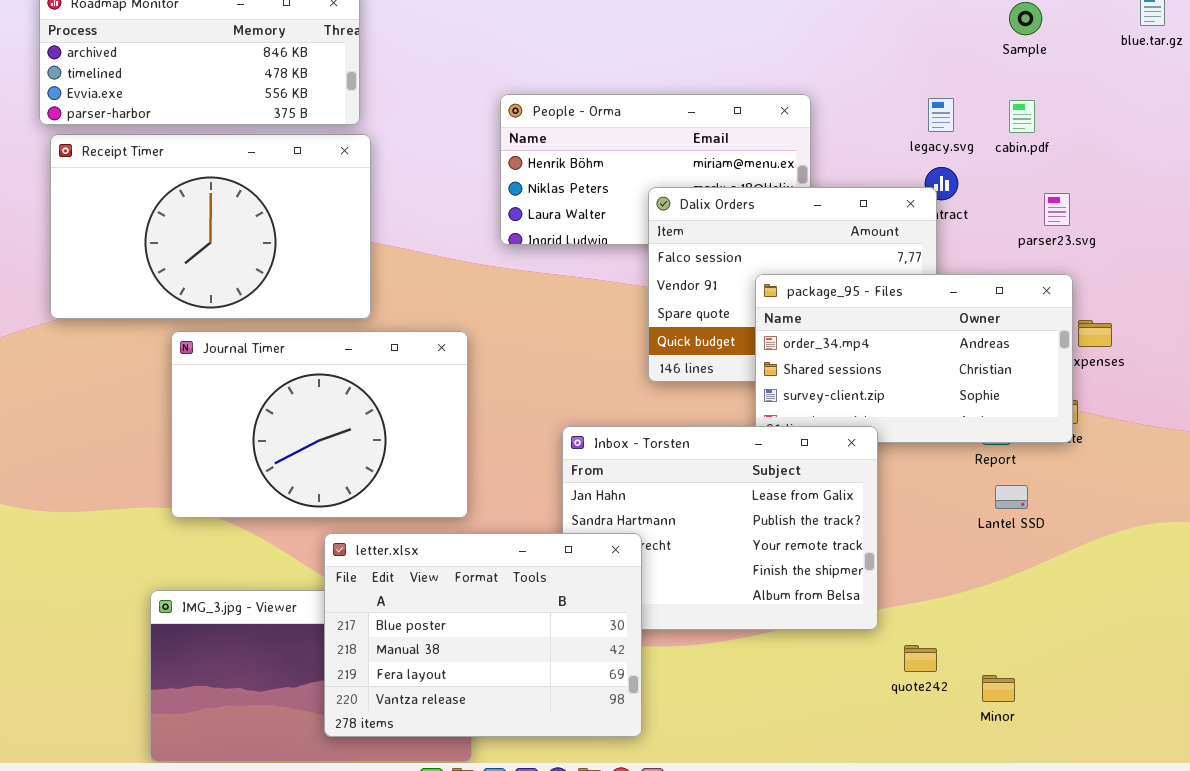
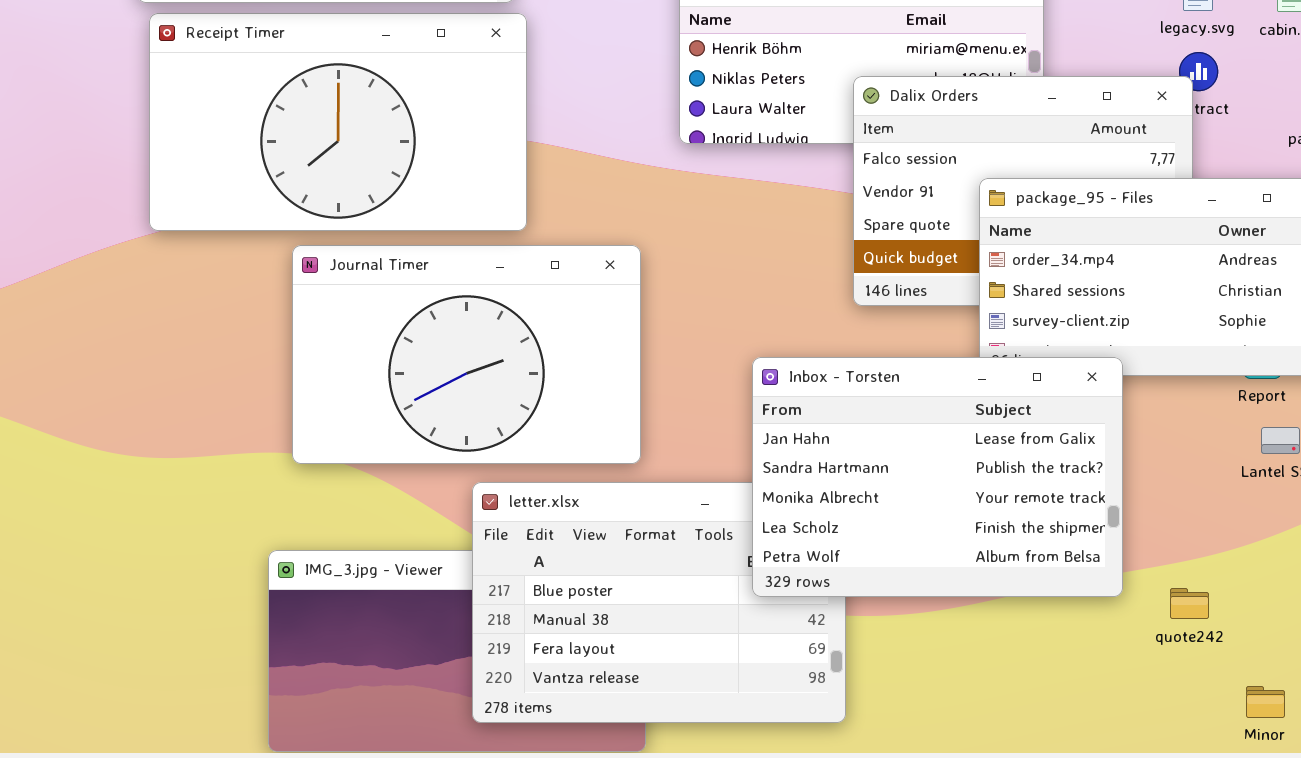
Inbox - Torsten: [562,426,878,630] -> [752,357,1123,597], raised
quote242: [904,645,937,672] -> [1170,588,1209,619], moved
Minor: [982,675,1015,702] -> [1246,686,1285,718], moved

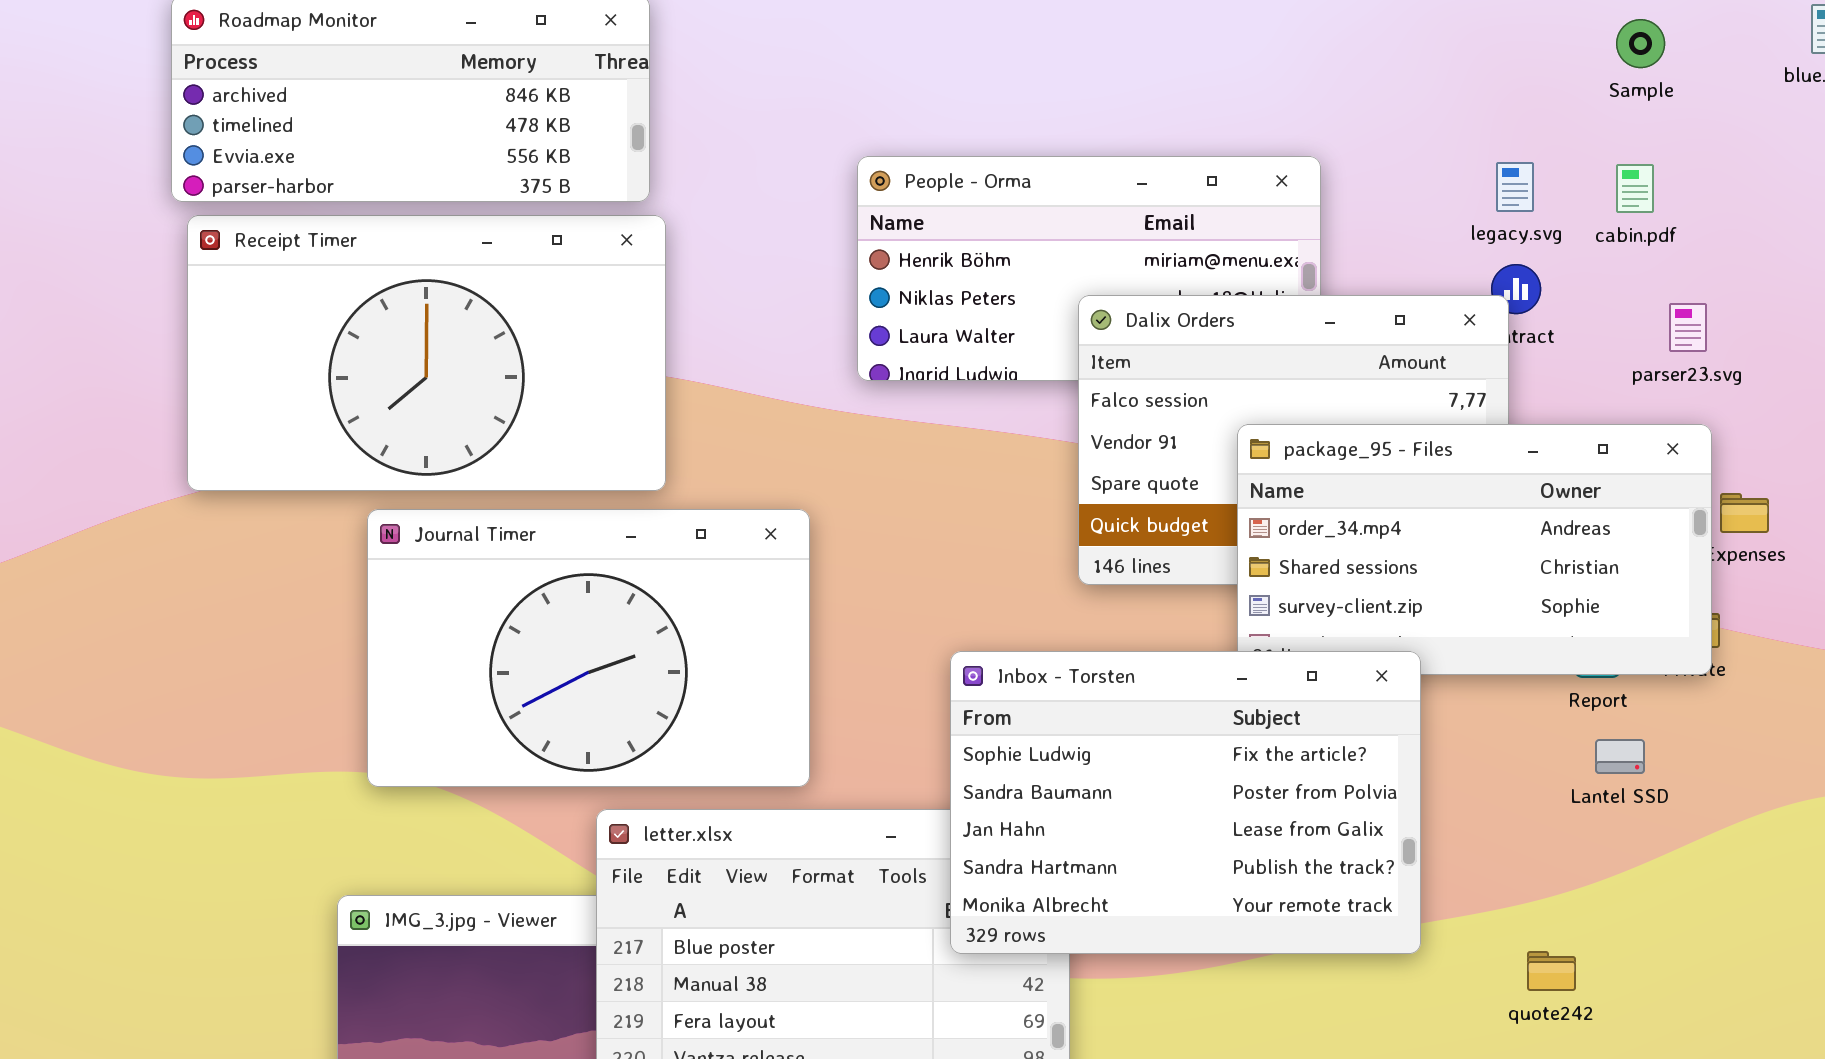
Inbox - Torsten: [752,357,1123,597] -> [950,651,1421,954], scrolled up 2 rows
quote242: [1170,588,1209,619] -> [1527,951,1576,991], moved

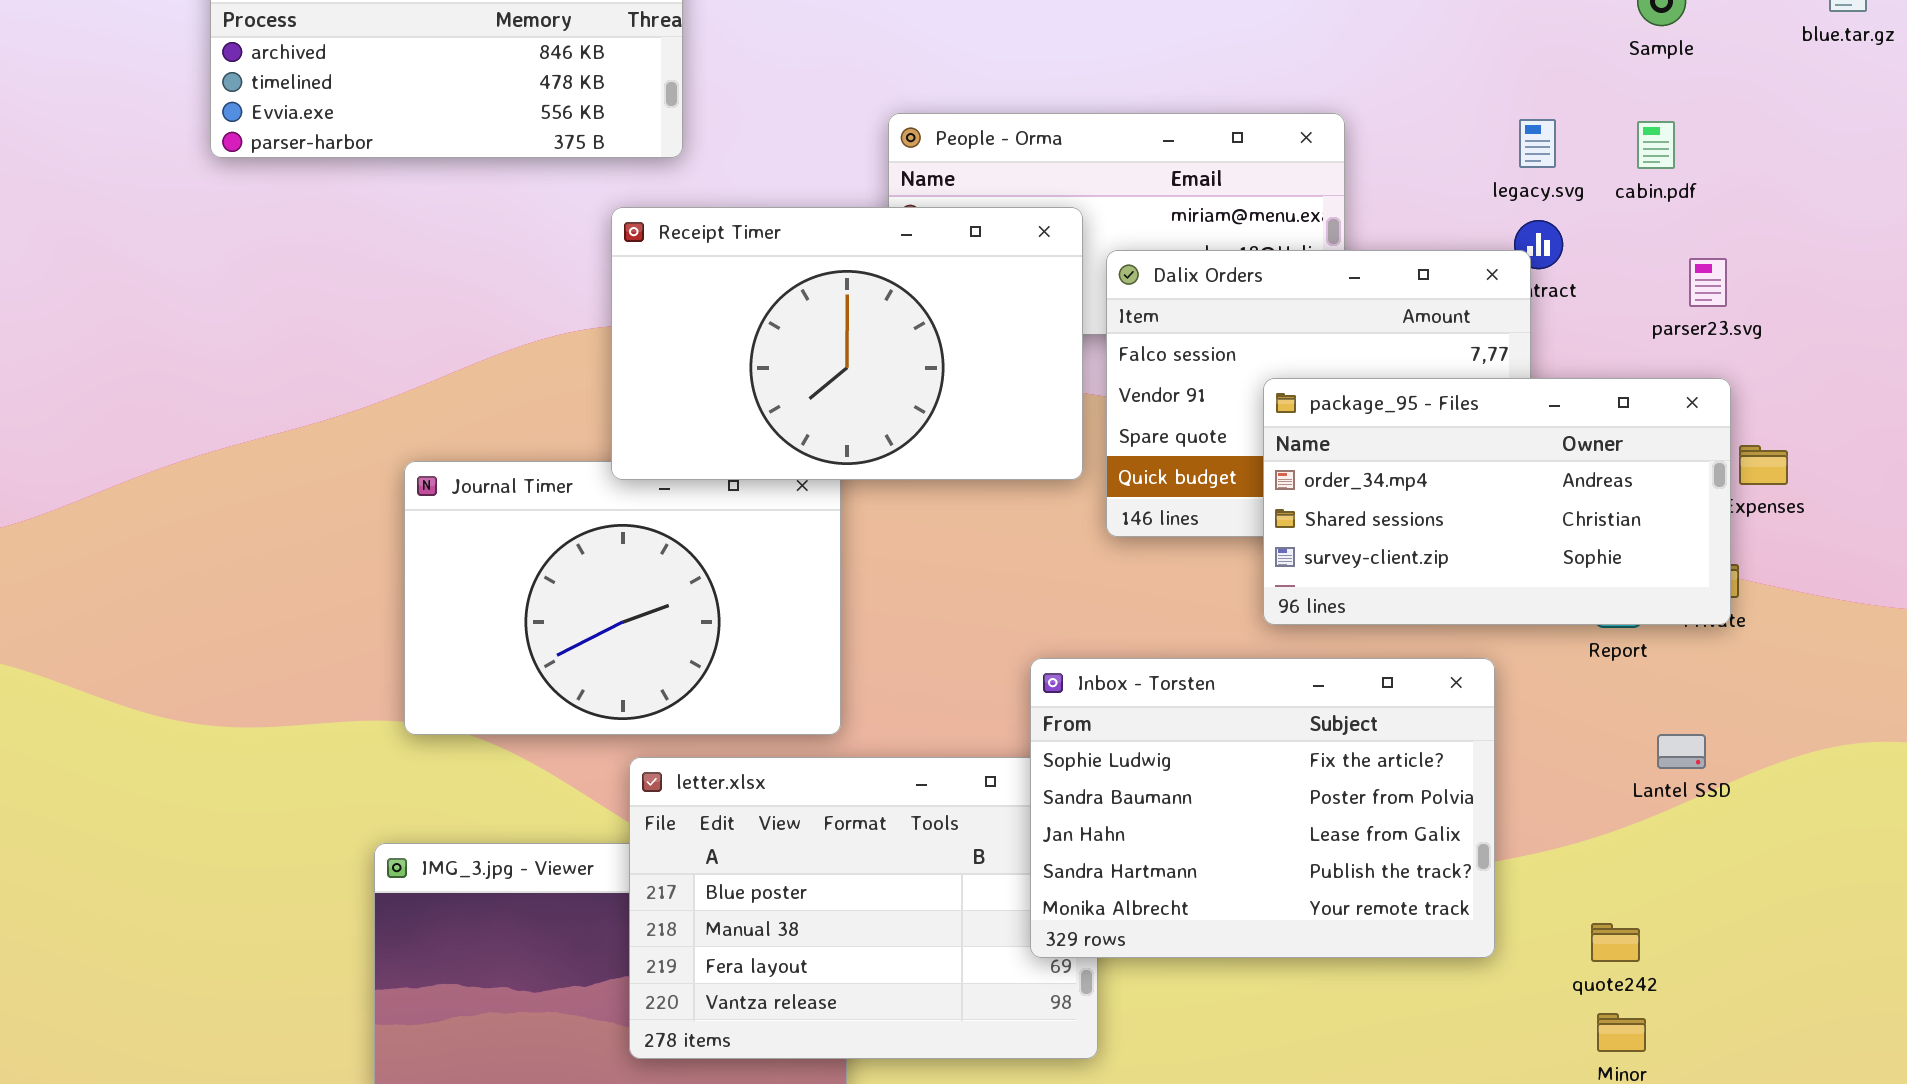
Receipt Timer: [187,215,666,491] -> [611,207,1083,480], moved
Inbox - Torsten: [950,651,1421,954] -> [1030,658,1495,958], moved
Lantel SSD: [1595,739,1645,774] -> [1657,734,1706,769], moved
quote242: [1527,951,1576,991] -> [1591,923,1640,962], moved

